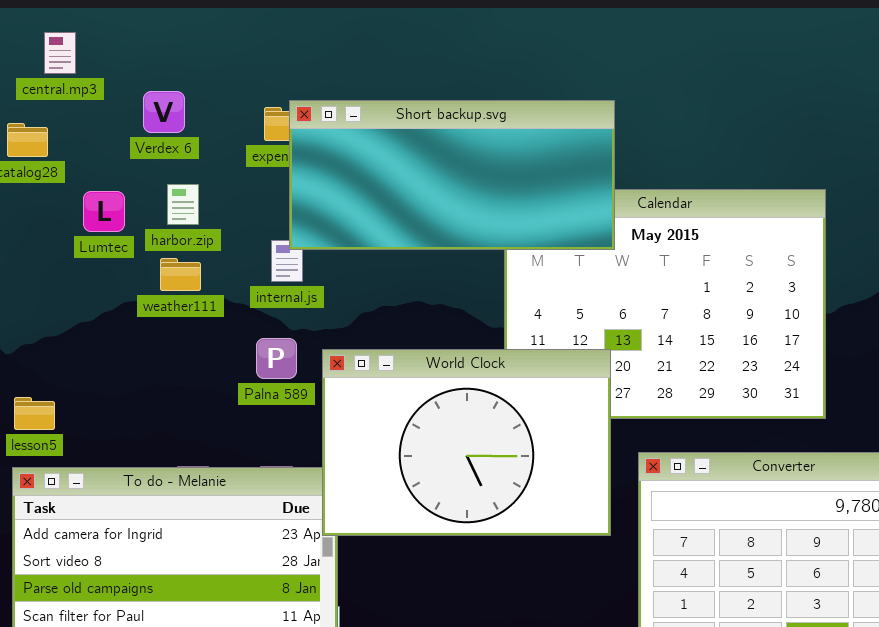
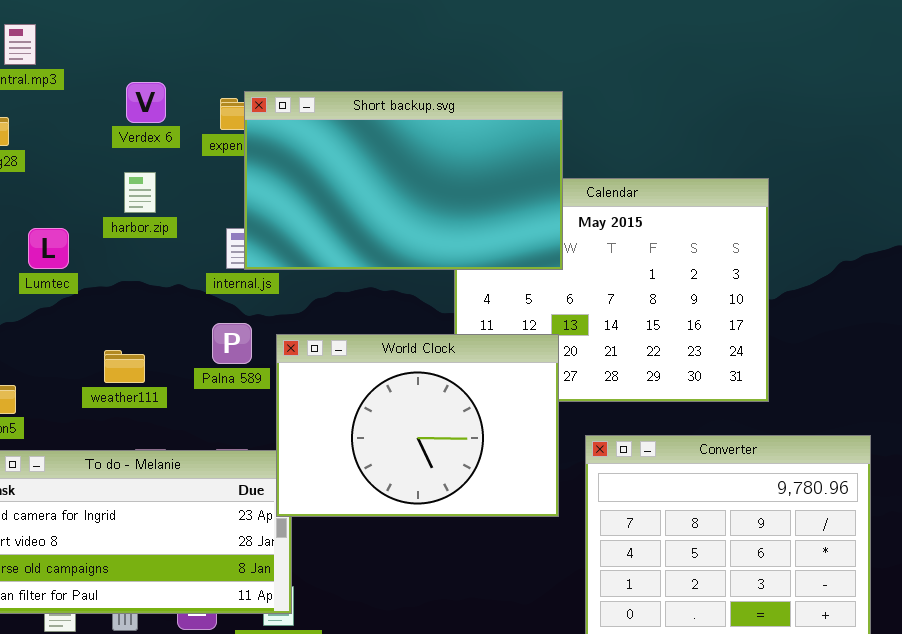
Verdex 6: [143,91,185,133] -> [126,82,166,123], moved
Short backup.svg: [289,100,615,250] -> [244,91,563,270], resized
Lumtec: [83,191,125,232] -> [28,228,69,269], moved
weather111: [160,258,201,291] -> [104,350,145,383], moved

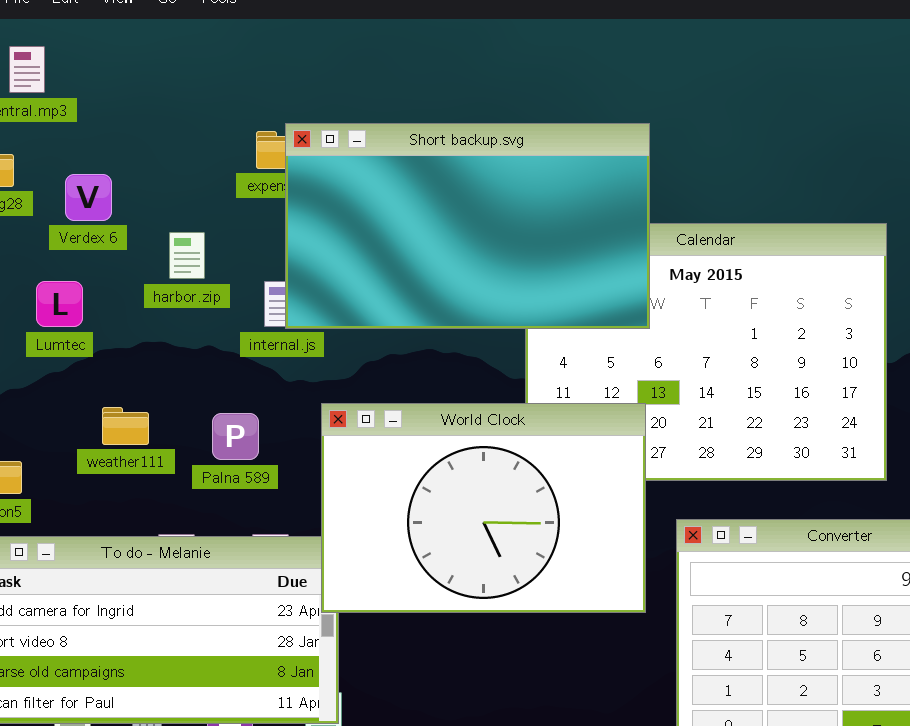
Verdex 6: [126,82,166,123] -> [65,174,112,221], moved
harbor.zip: [124,172,156,213] -> [169,232,205,279], moved
Palna 589: [212,323,252,364] -> [212,413,259,460], moved
weather111: [104,350,145,383] -> [102,407,149,445], moved

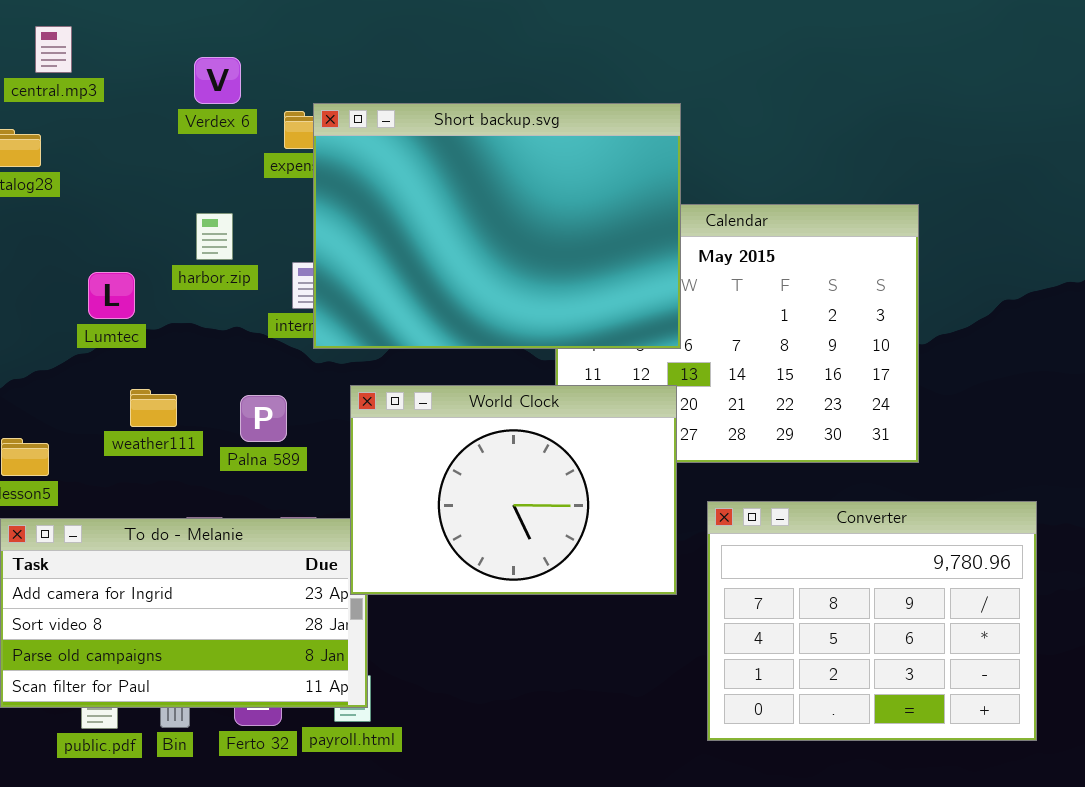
Short backup.svg: [285,123,650,329] -> [313,103,681,349], resized
Verdex 6: [65,174,112,221] -> [194,57,241,104], moved
Lumtec: [36,281,83,327] -> [88,272,135,319], moved

